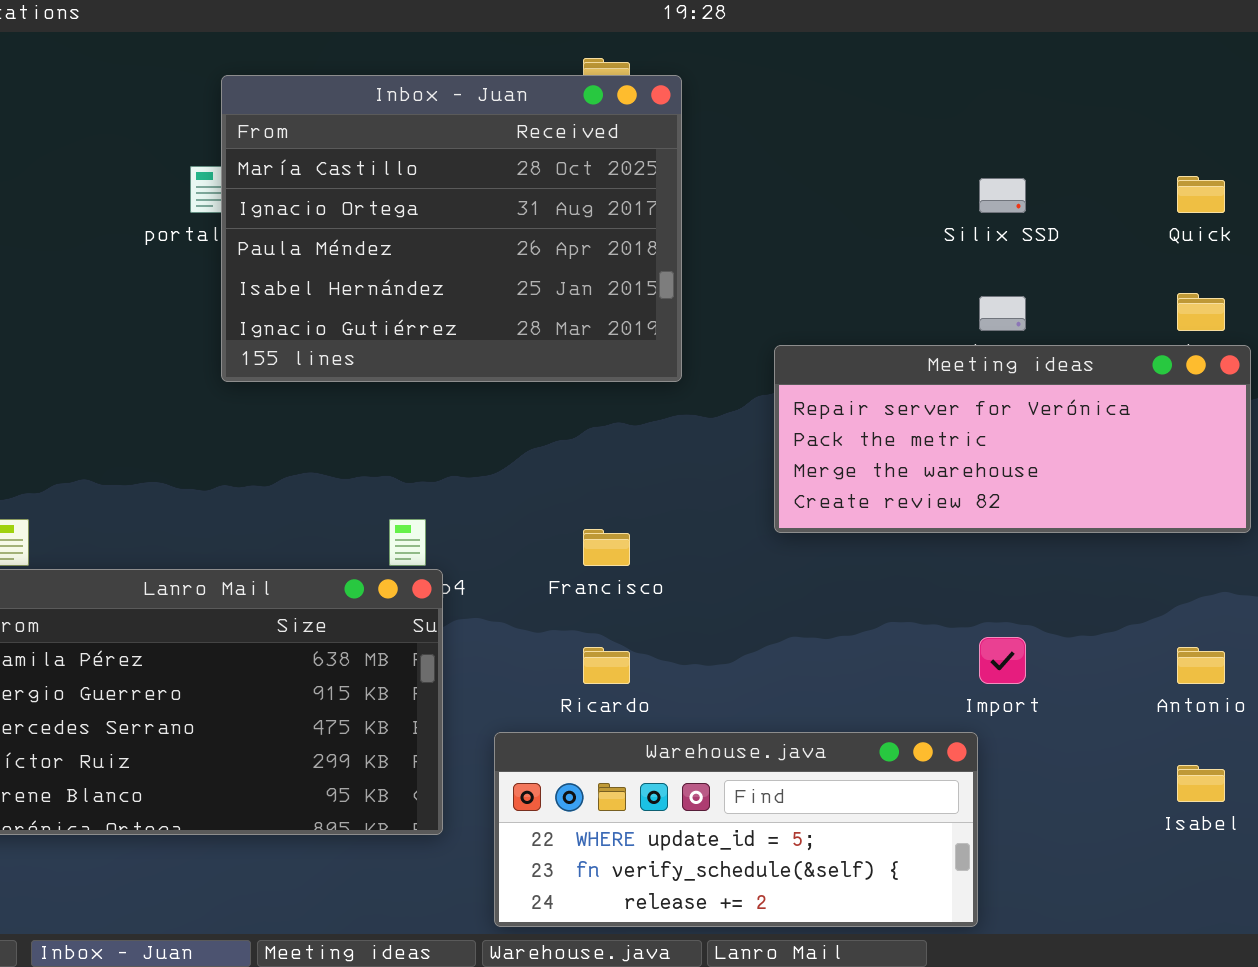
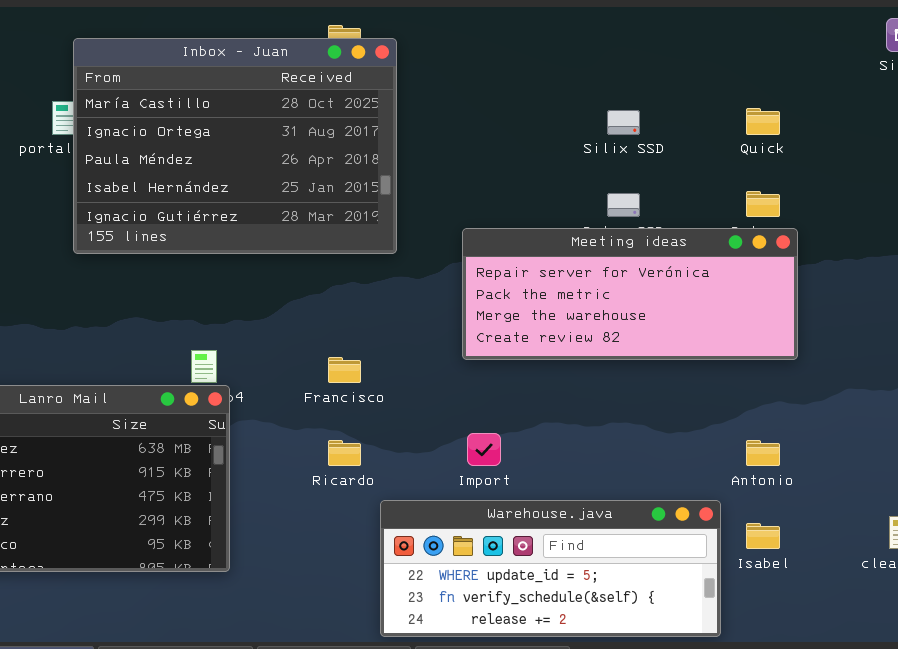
Import: [979,637,1026,684] -> [467,433,501,466], moved
Warehouse.java: [494,732,978,927] -> [380,500,721,637], moved

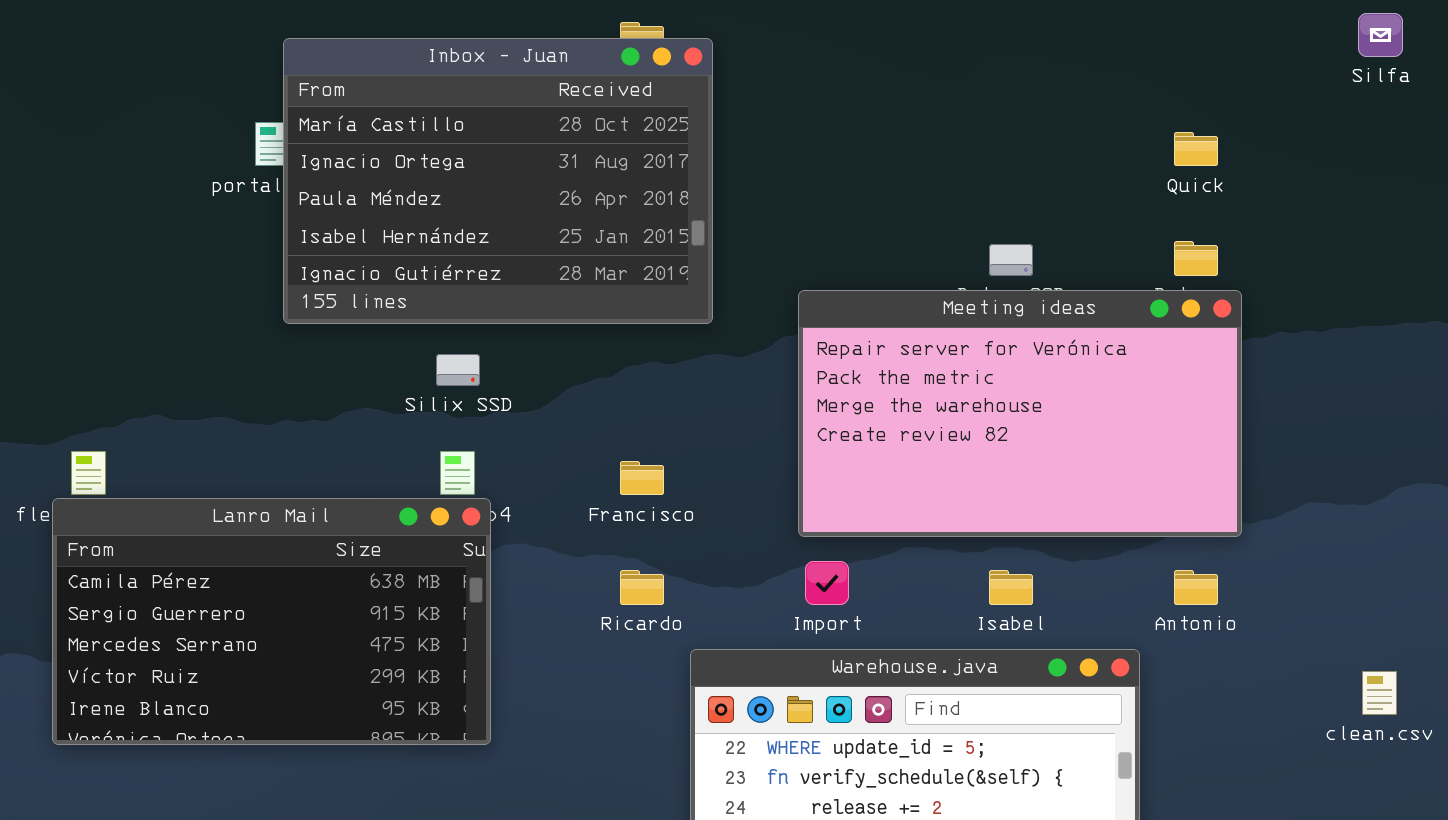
Silix SSD: [607,110,640,135] -> [436,354,480,386], moved
Meeting ideas: [462,228,798,360] -> [798,290,1242,537], resized
Isabel: [746,523,780,549] -> [989,570,1033,605], moved

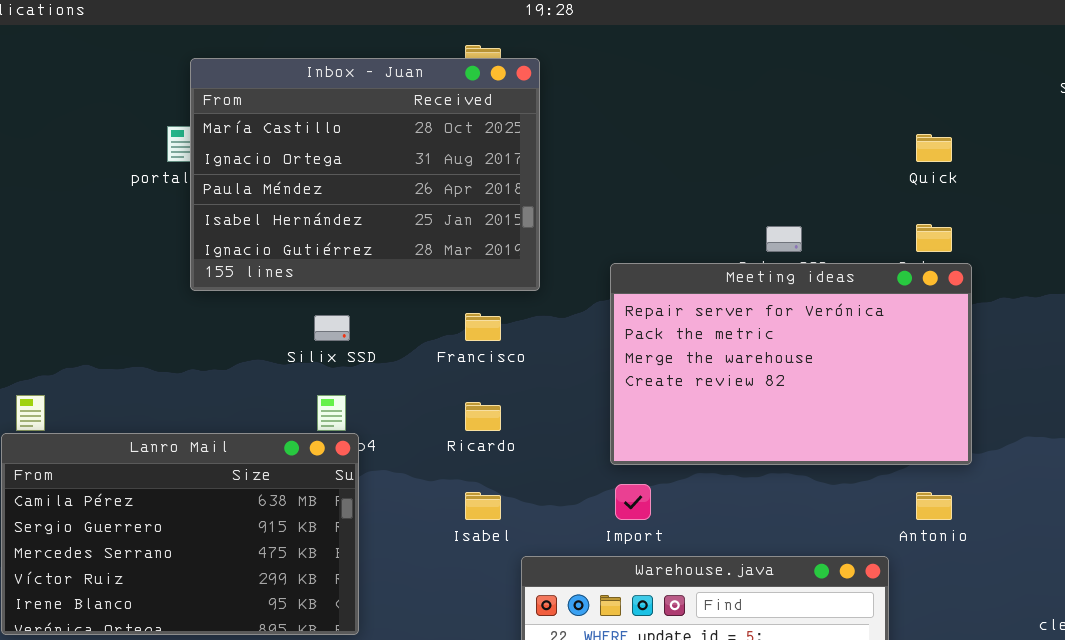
Francisco: [620,461,664,495] -> [465,313,501,341], moved
Ricardo: [620,570,664,605] -> [465,402,501,431], moved
Isabel: [989,570,1033,605] -> [465,492,501,520], moved

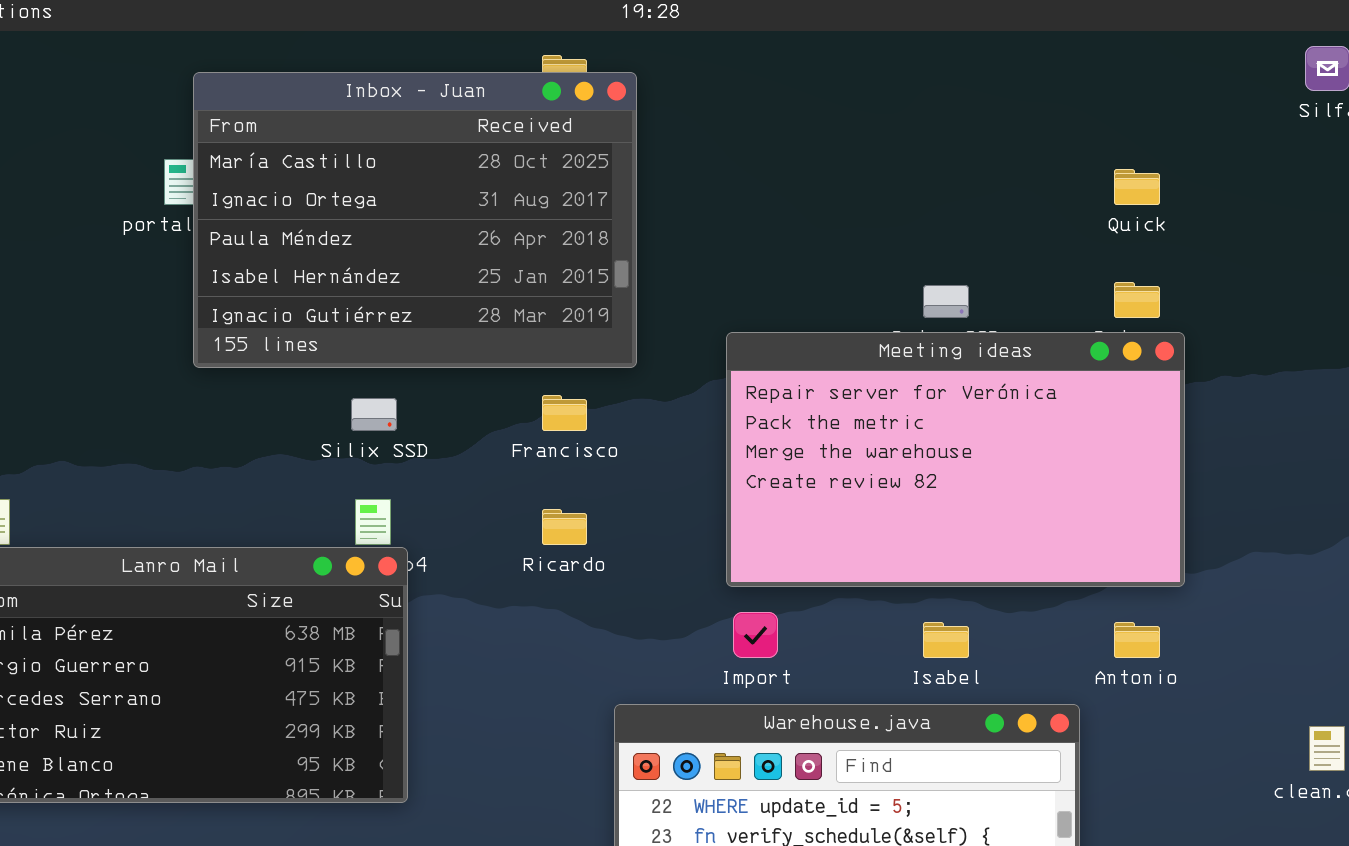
Isabel: [465,492,501,520] -> [923,622,969,658], moved

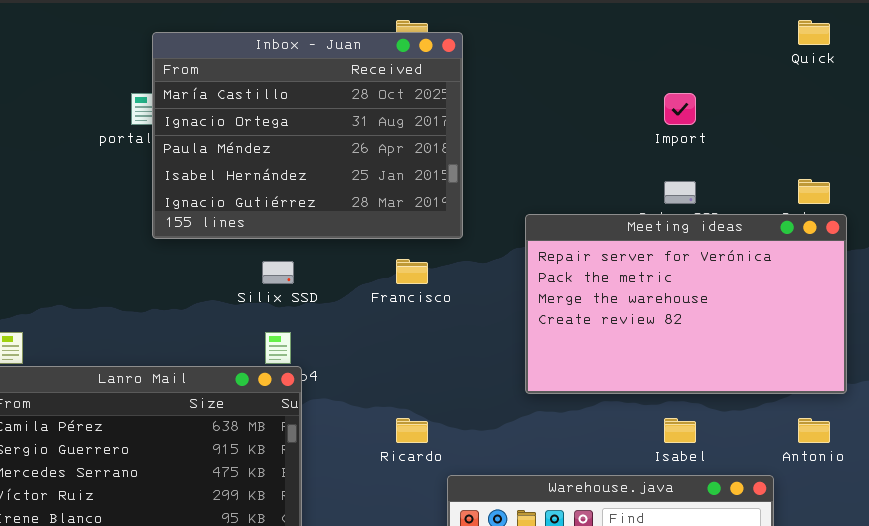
Quick: [1114,169,1160,205] -> [798,20,830,45], moved
Ricardo: [542,509,587,545] -> [396,418,428,443], moved
Import: [733,612,778,658] -> [664,93,696,125], moved

